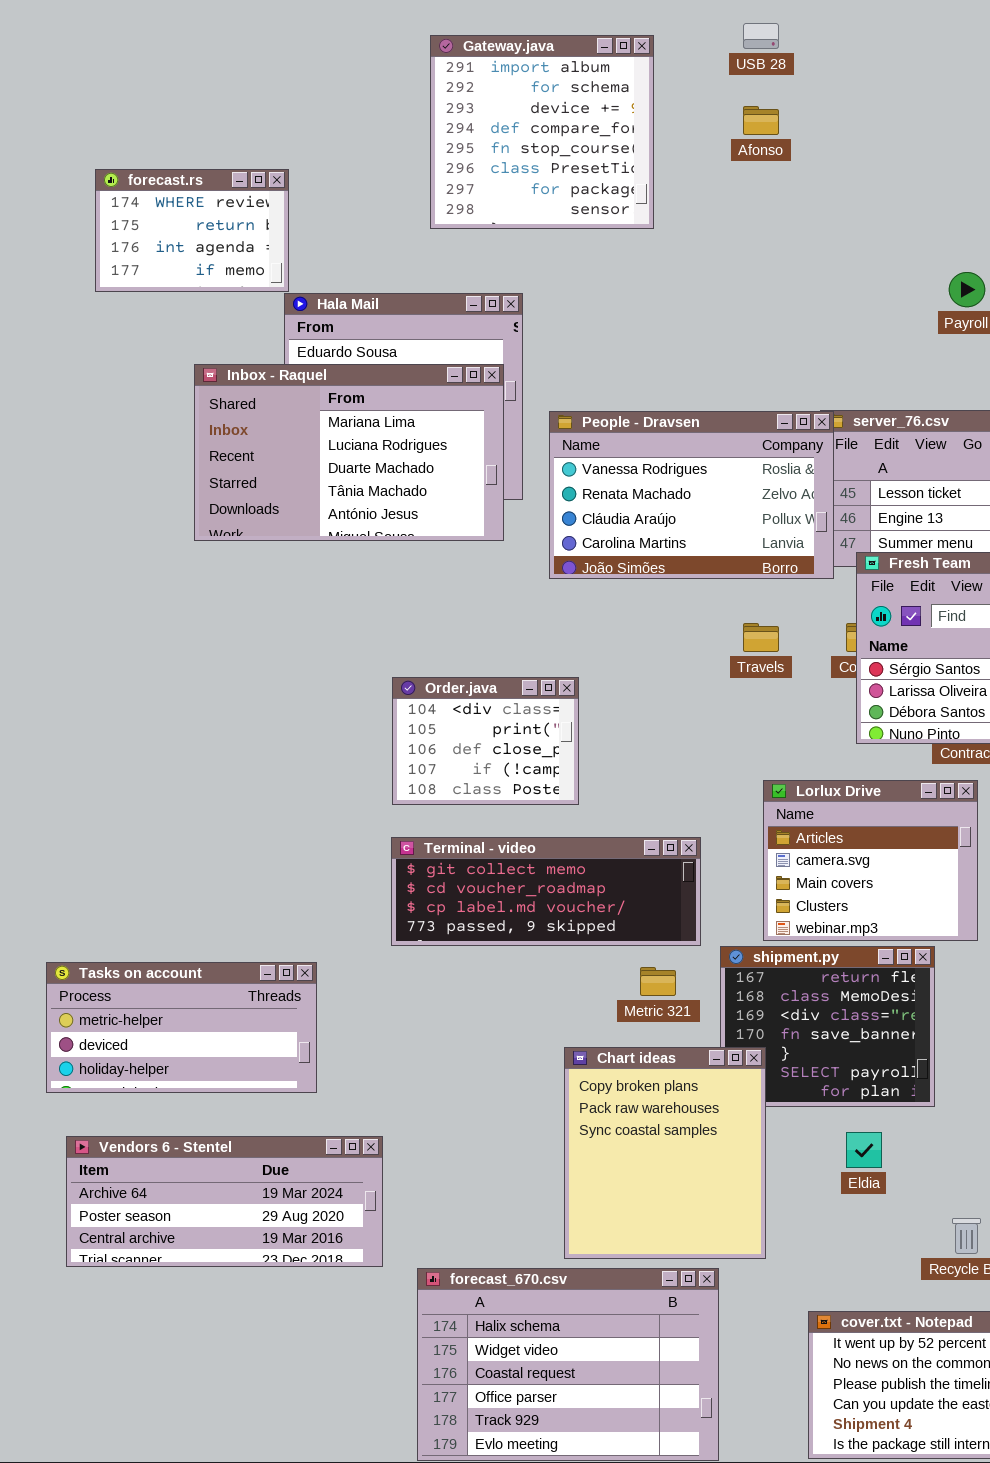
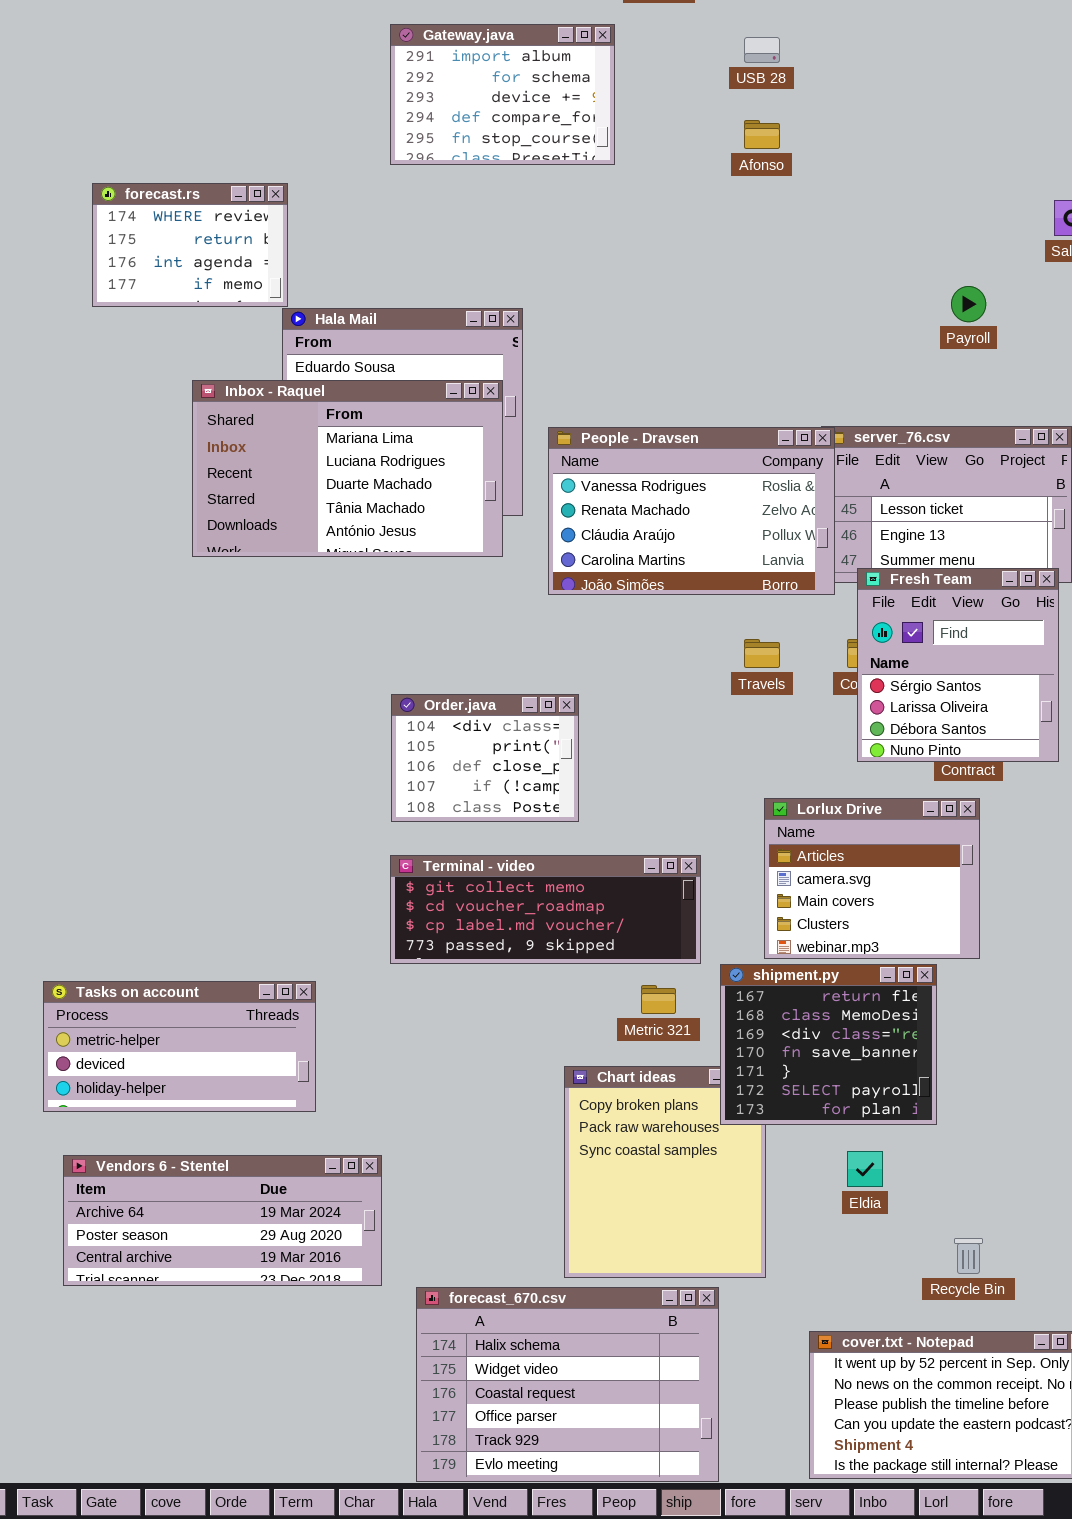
Gateway.java: [430,35,654,229] -> [390,24,615,165], moved, resized
shipment.py: [720,946,935,1107] -> [720,964,937,1125], raised

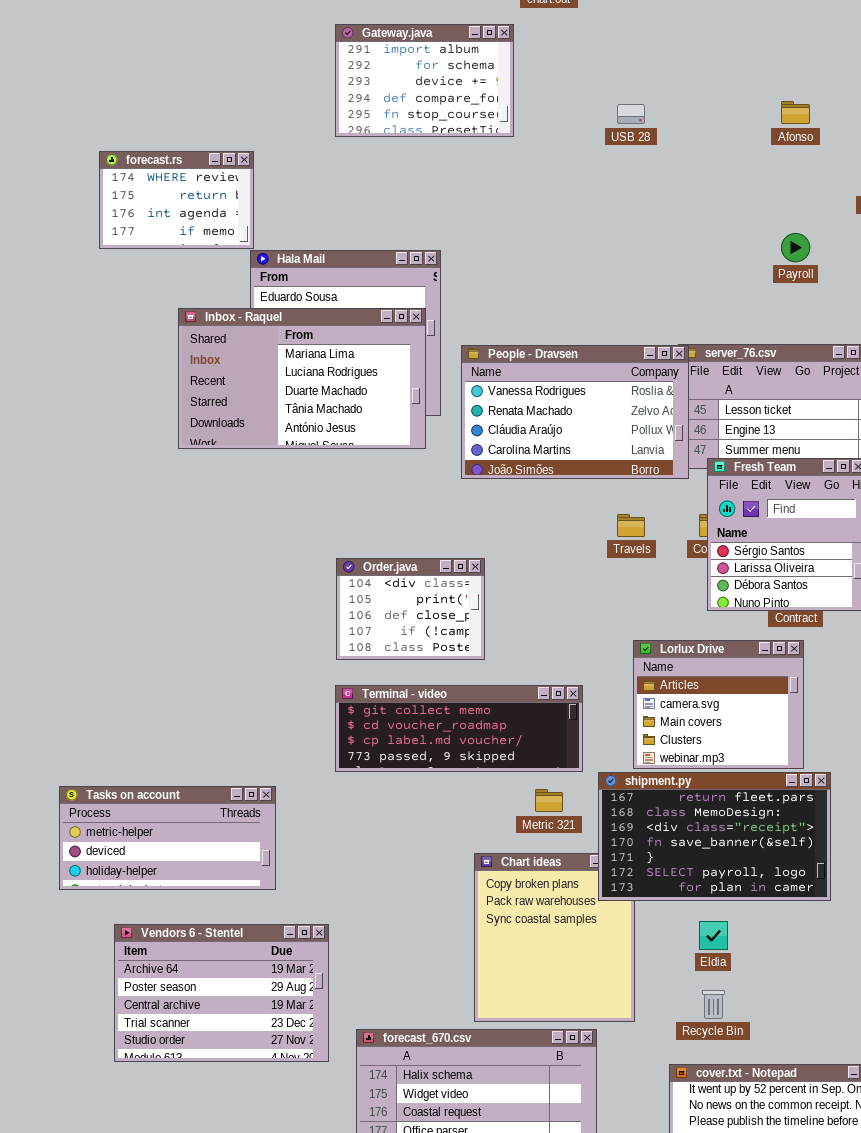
USB 28: [744,37,780,63] -> [617,104,645,124], moved
Afonso: [744,120,780,149] -> [781,101,810,124], moved
shipment.py: [720,964,937,1125] -> [598,772,831,901], resized
Vendors 6 - Stentel: [63,1155,382,1286] -> [114,924,329,1062], resized
Recycle Bin: [954,1238,983,1274] -> [702,990,725,1019], moved

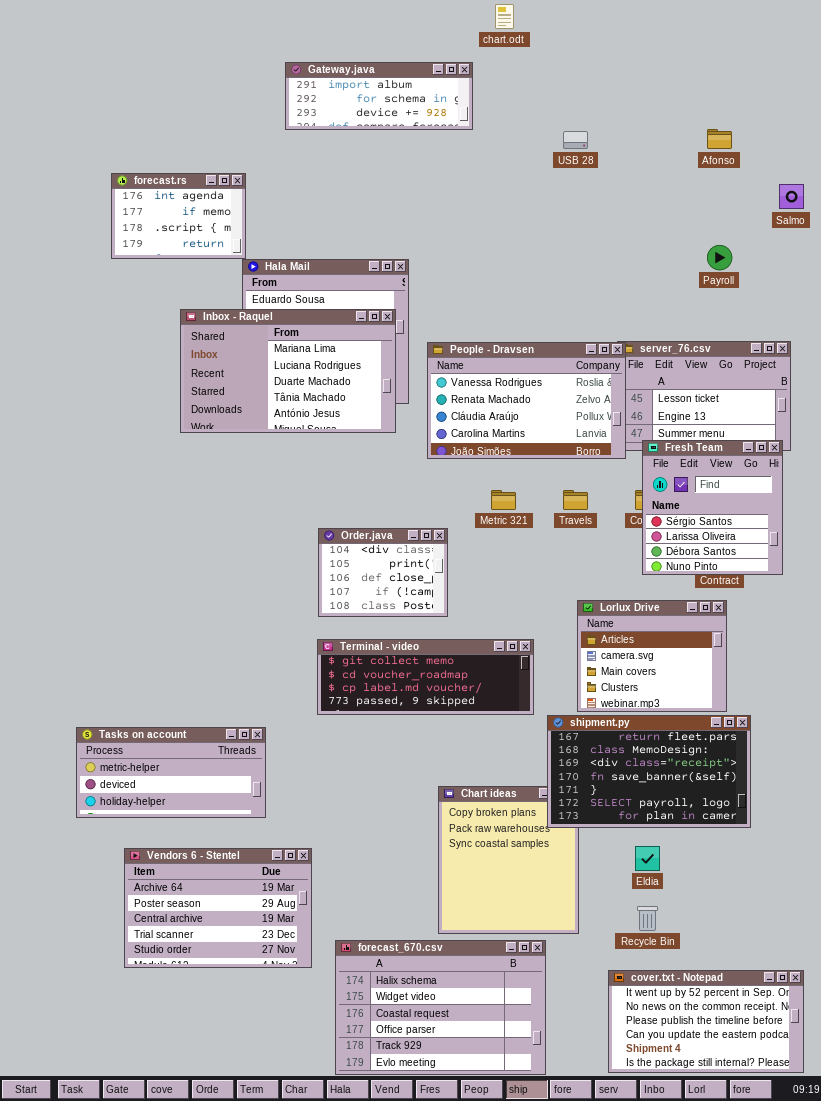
Gateway.java: [335,24,514,137] -> [285,62,473,130], resized
forecast.rs: [99,151,254,249] -> [111,173,246,259], scrolled down 2 rows
Metric 321: [535,789,563,812] -> [491,490,516,510], moved

